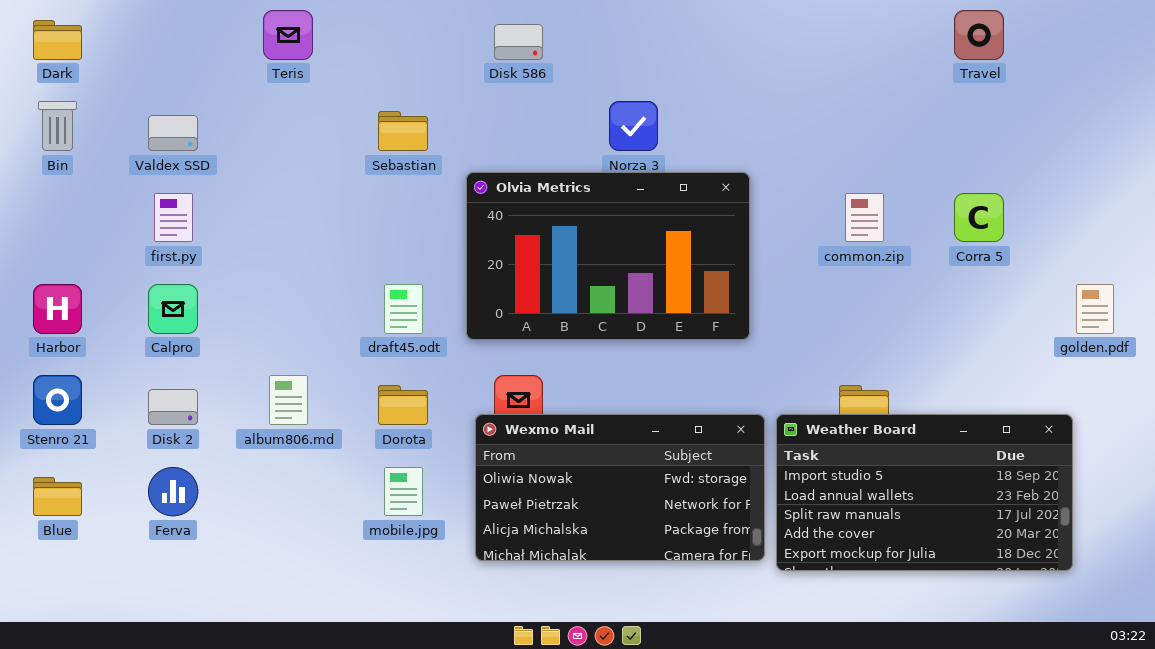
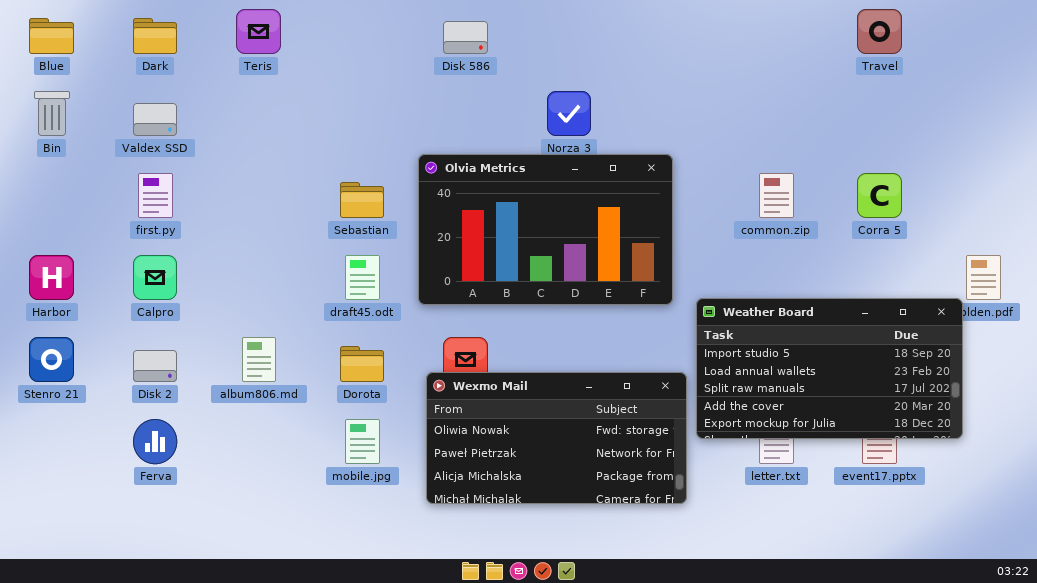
Dark: [33,20,82,60] -> [133,18,177,54], moved
Sebastian: [378,111,428,151] -> [340,182,384,218], moved
Weather Board: [776,414,1073,571] -> [696,298,963,439], moved
Blue: [33,477,82,516] -> [29,18,74,54], moved

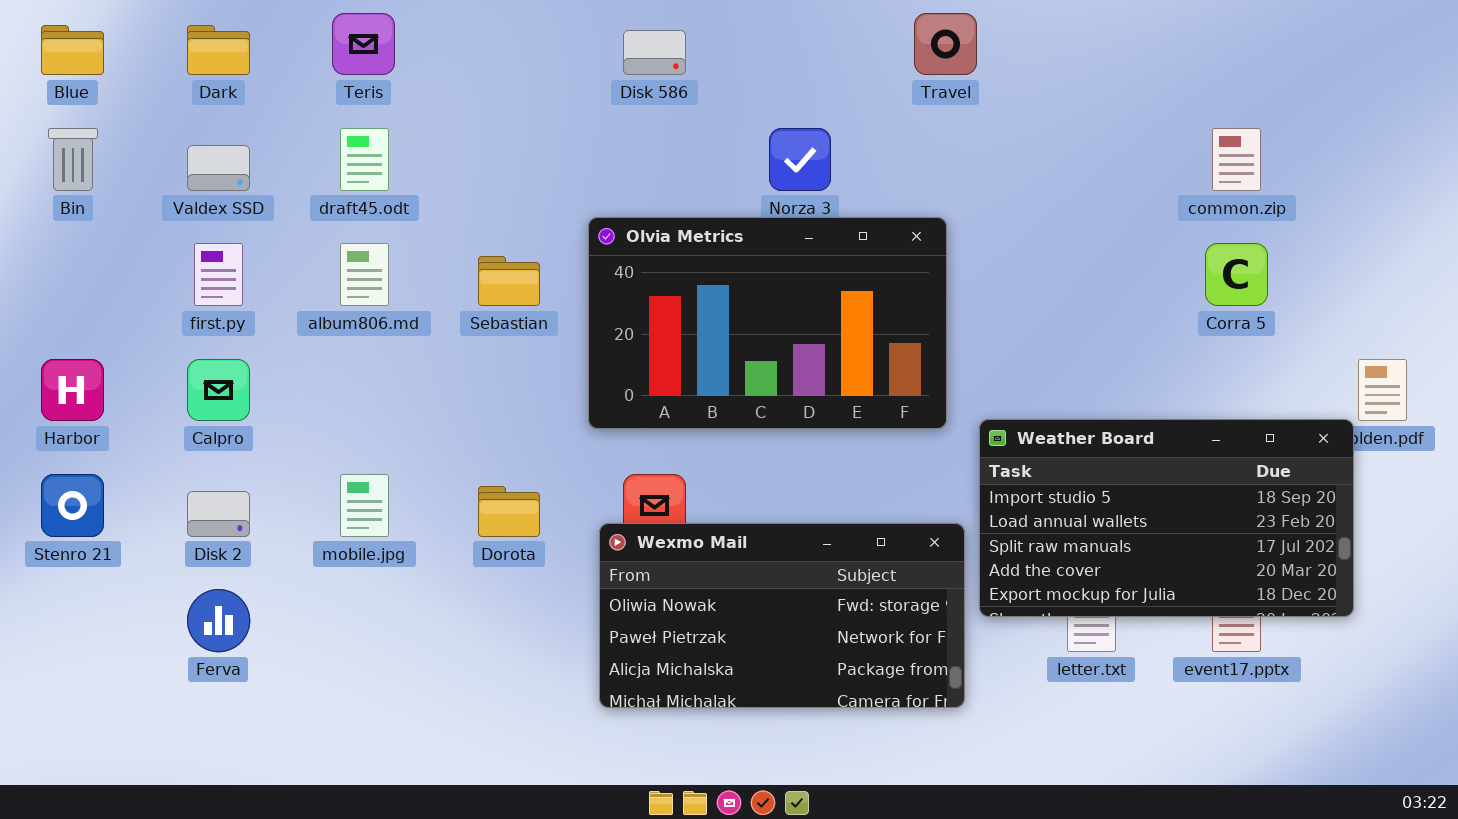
Travel: [857,9,902,54] -> [914,13,977,75], moved
common.zip: [759,173,794,218] -> [1212,128,1261,191], moved
draft45.odt: [345,255,380,300] -> [340,128,389,191], moved
album806.md: [242,337,276,382] -> [340,243,389,306], moved
mobile.jpg: [345,419,380,464] -> [340,474,389,537], moved

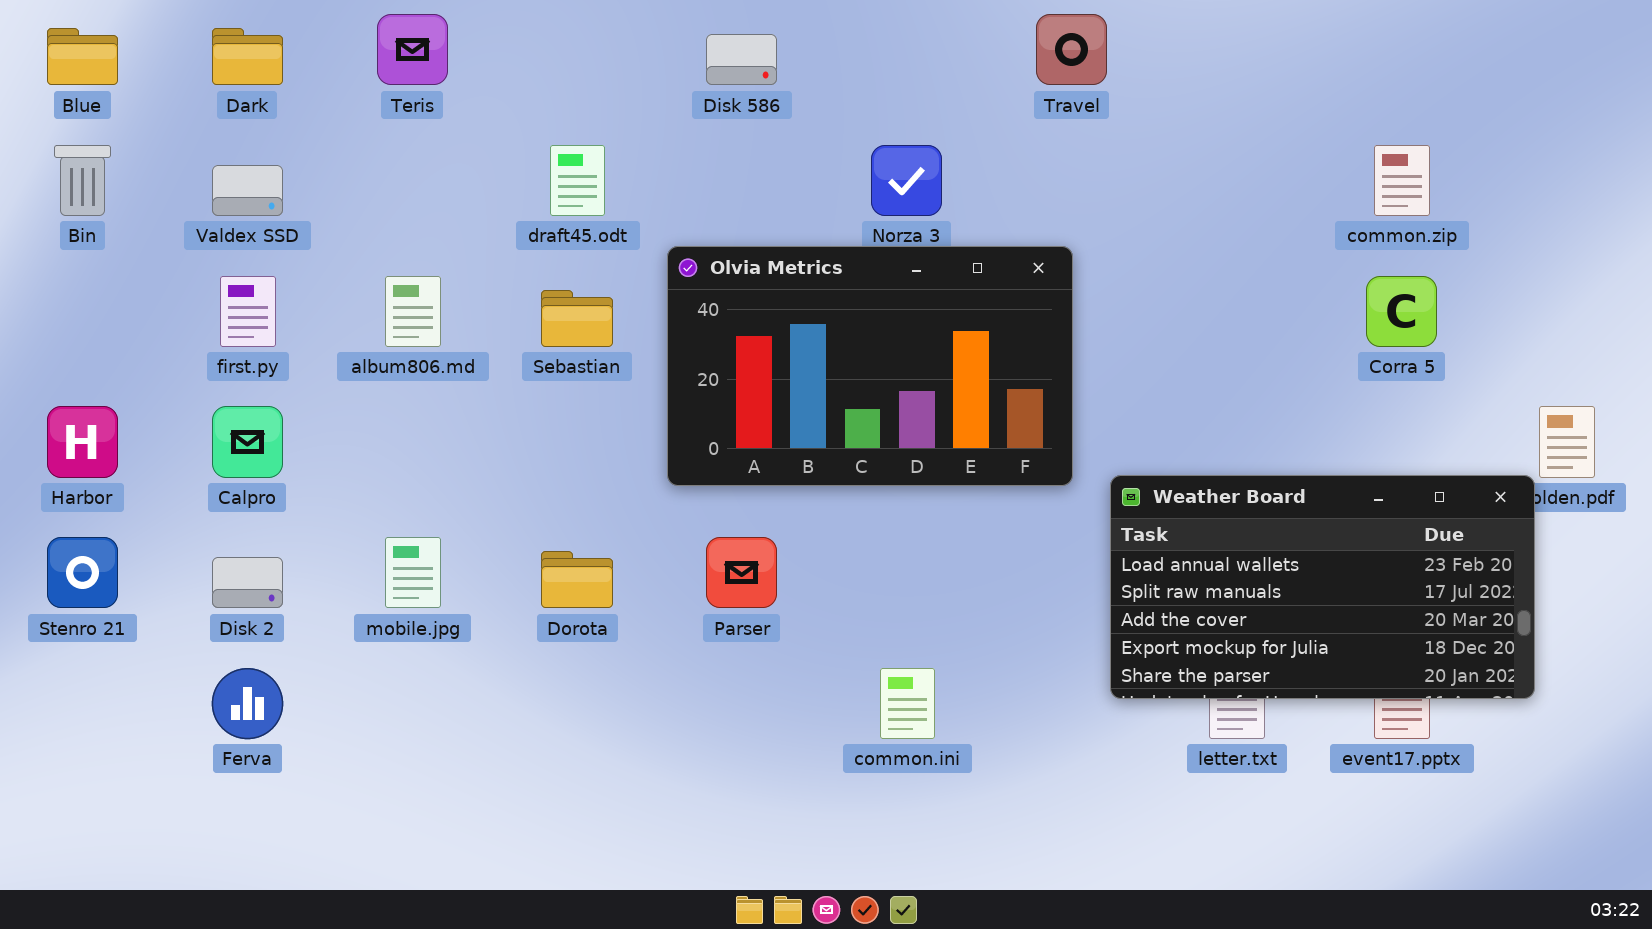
draft45.odt: [340,128,389,191] -> [550,145,605,216], moved
Weather Board: [979,419,1354,617] -> [1110,475,1535,699], scrolled down 1 row
Wexmo Mail: [599,523,965,708] -> none, closed

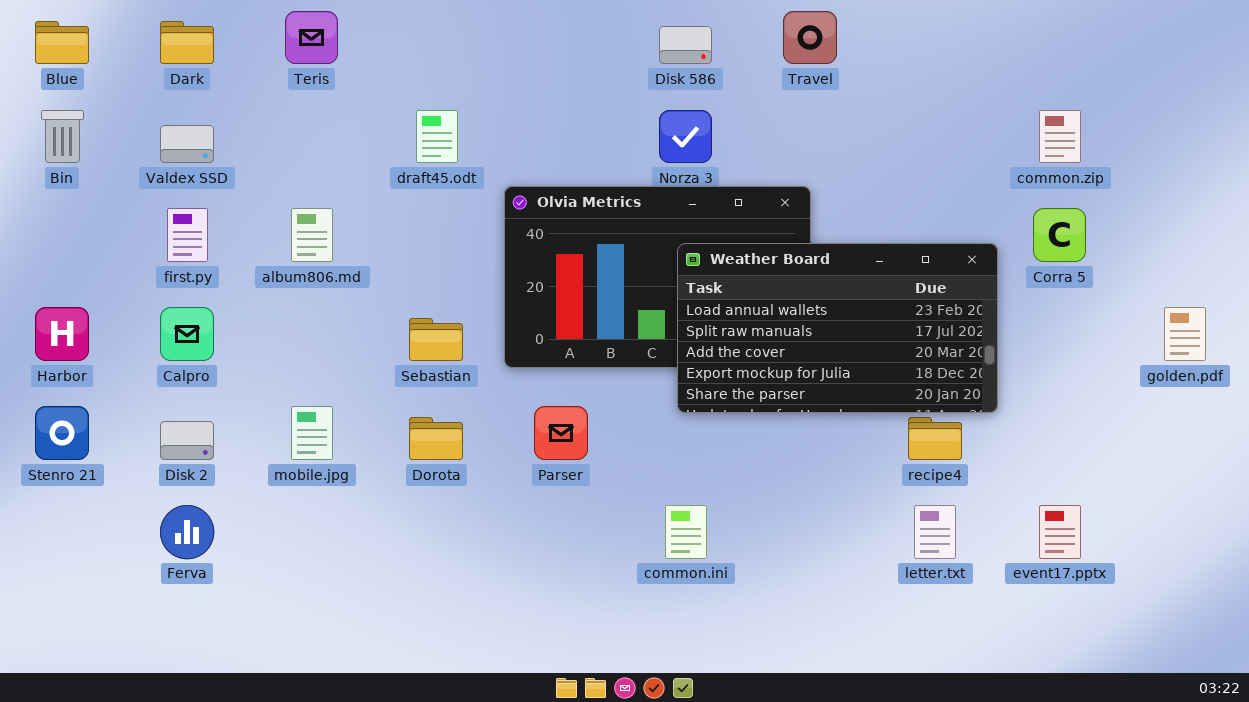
Disk 586: [706,34,777,85] -> [659,26,712,64], moved
Sebastian: [541,290,613,347] -> [409,318,463,361], moved
Weather Board: [1110,475,1535,699] -> [677,243,998,413], moved

